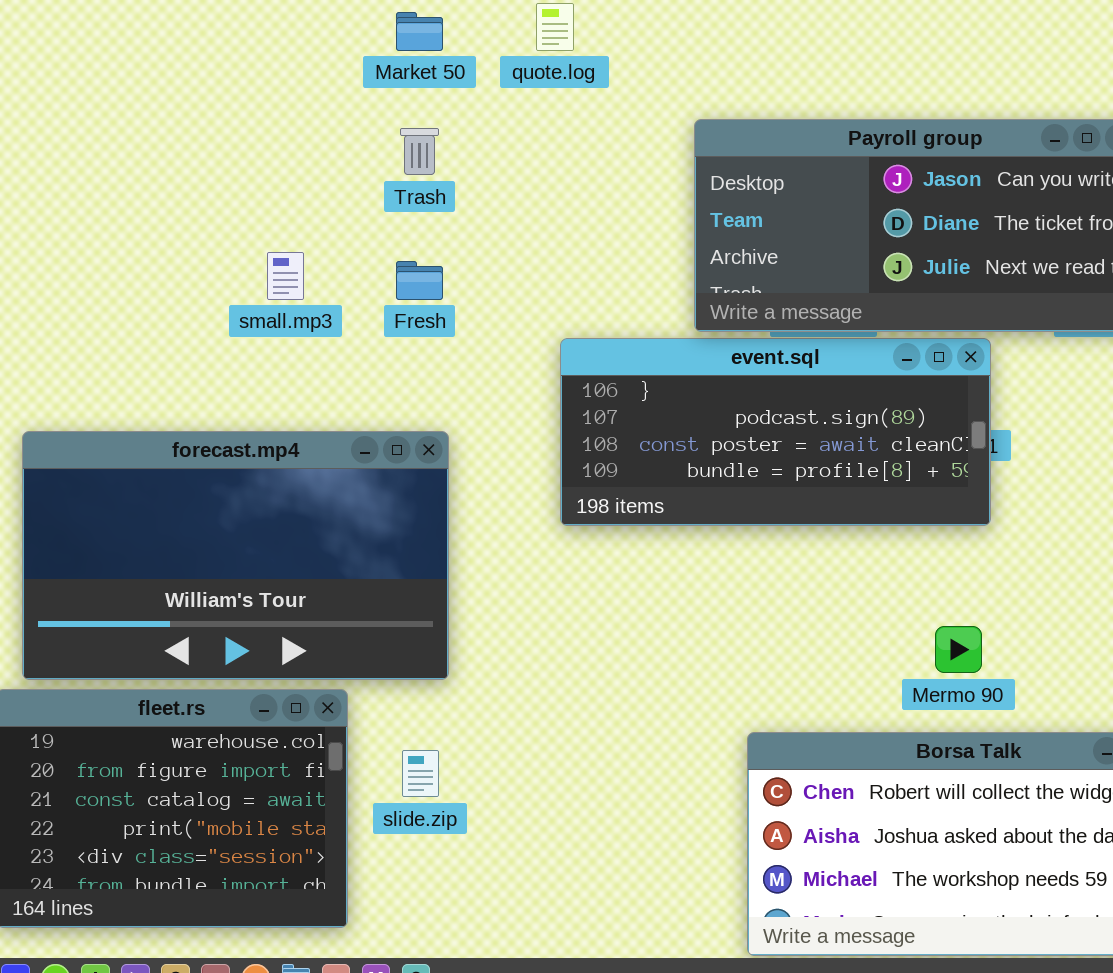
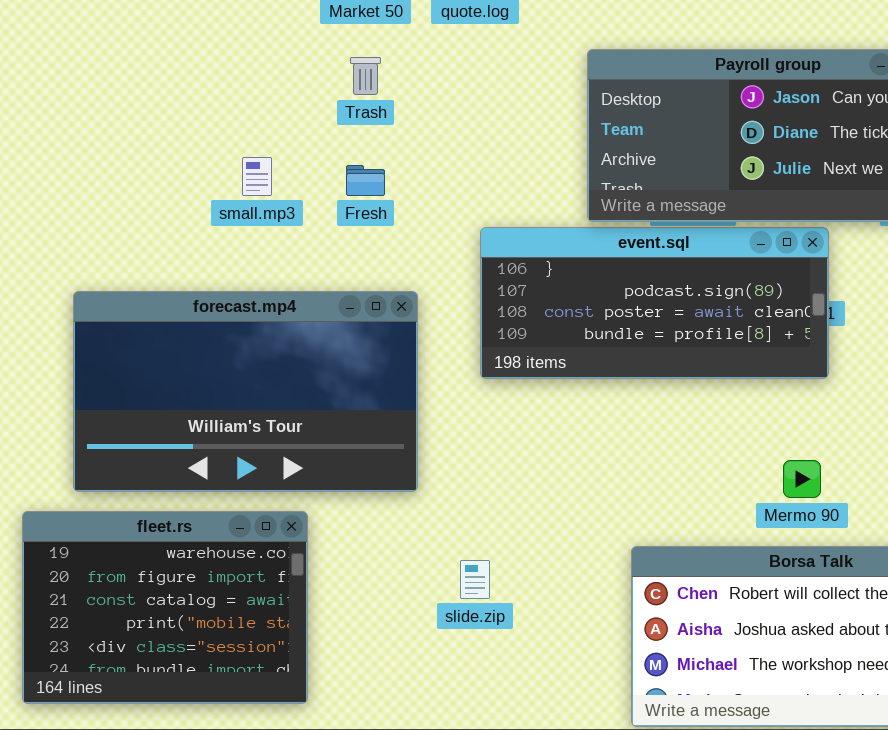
forecast.mp4: [22,431,449,680] -> [73,291,418,492], moved
slide.zip: [402,750,439,797] -> [460,560,490,599], moved

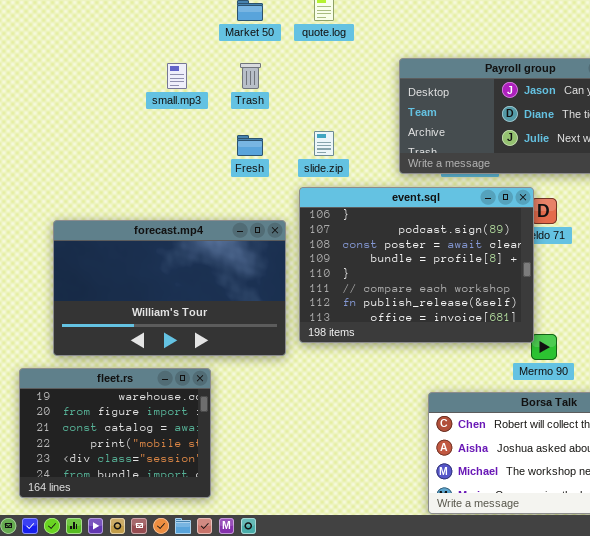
small.mp3: [242,157,272,196] -> [167,63,187,89], moved
event.sql: [480,227,829,379] -> [299,187,534,343], moved, resized
slide.zip: [460,560,490,599] -> [314,131,334,156], moved

